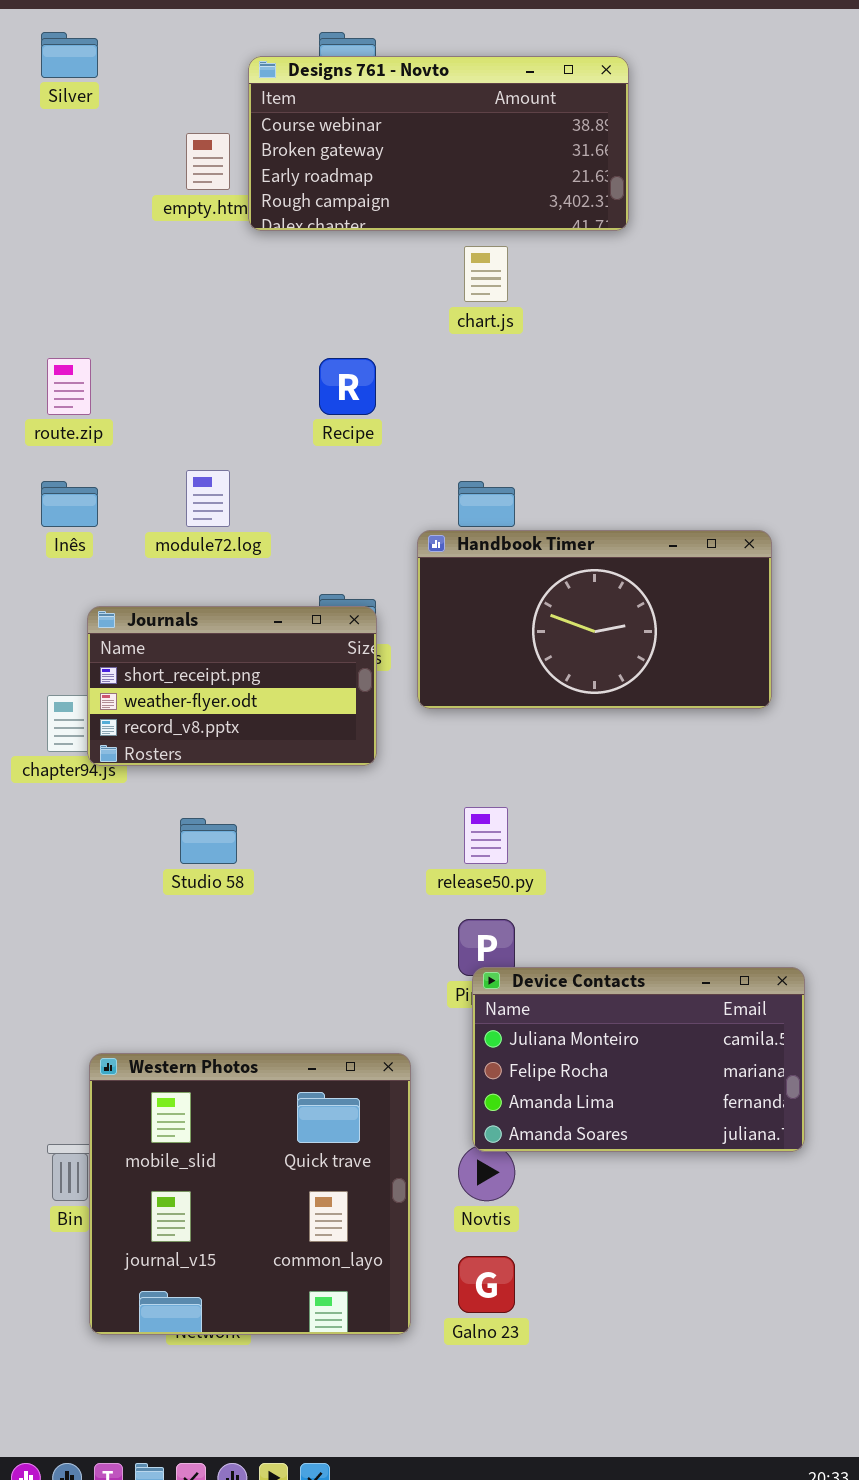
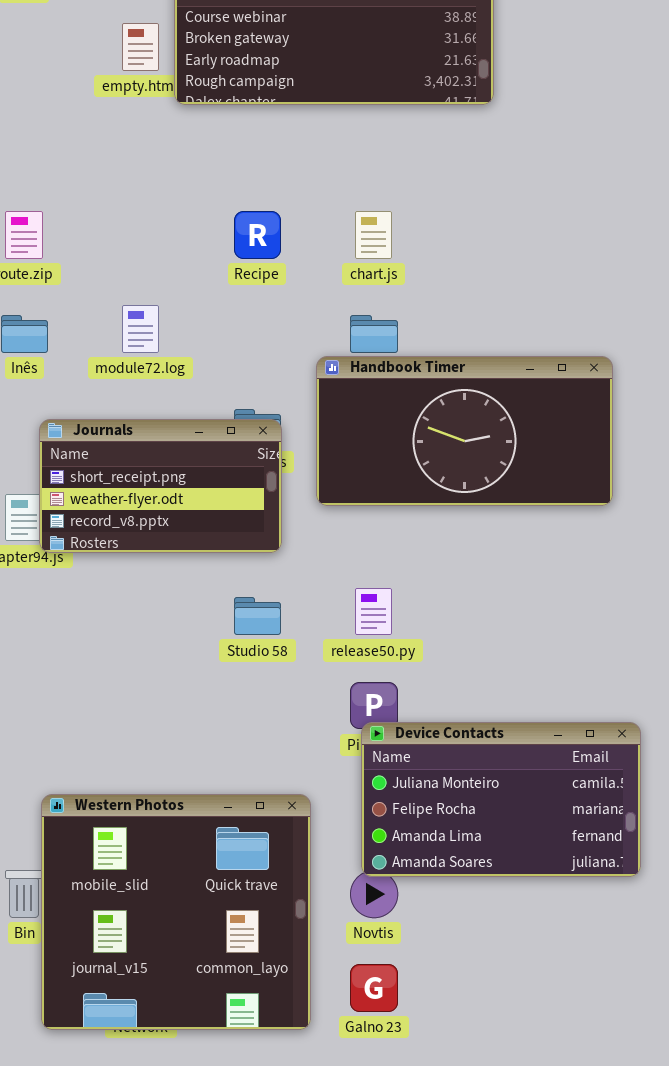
chart.js: [464,246,508,302] -> [355,211,392,259], moved
Studio 58: [180,818,237,864] -> [234,597,281,635], moved

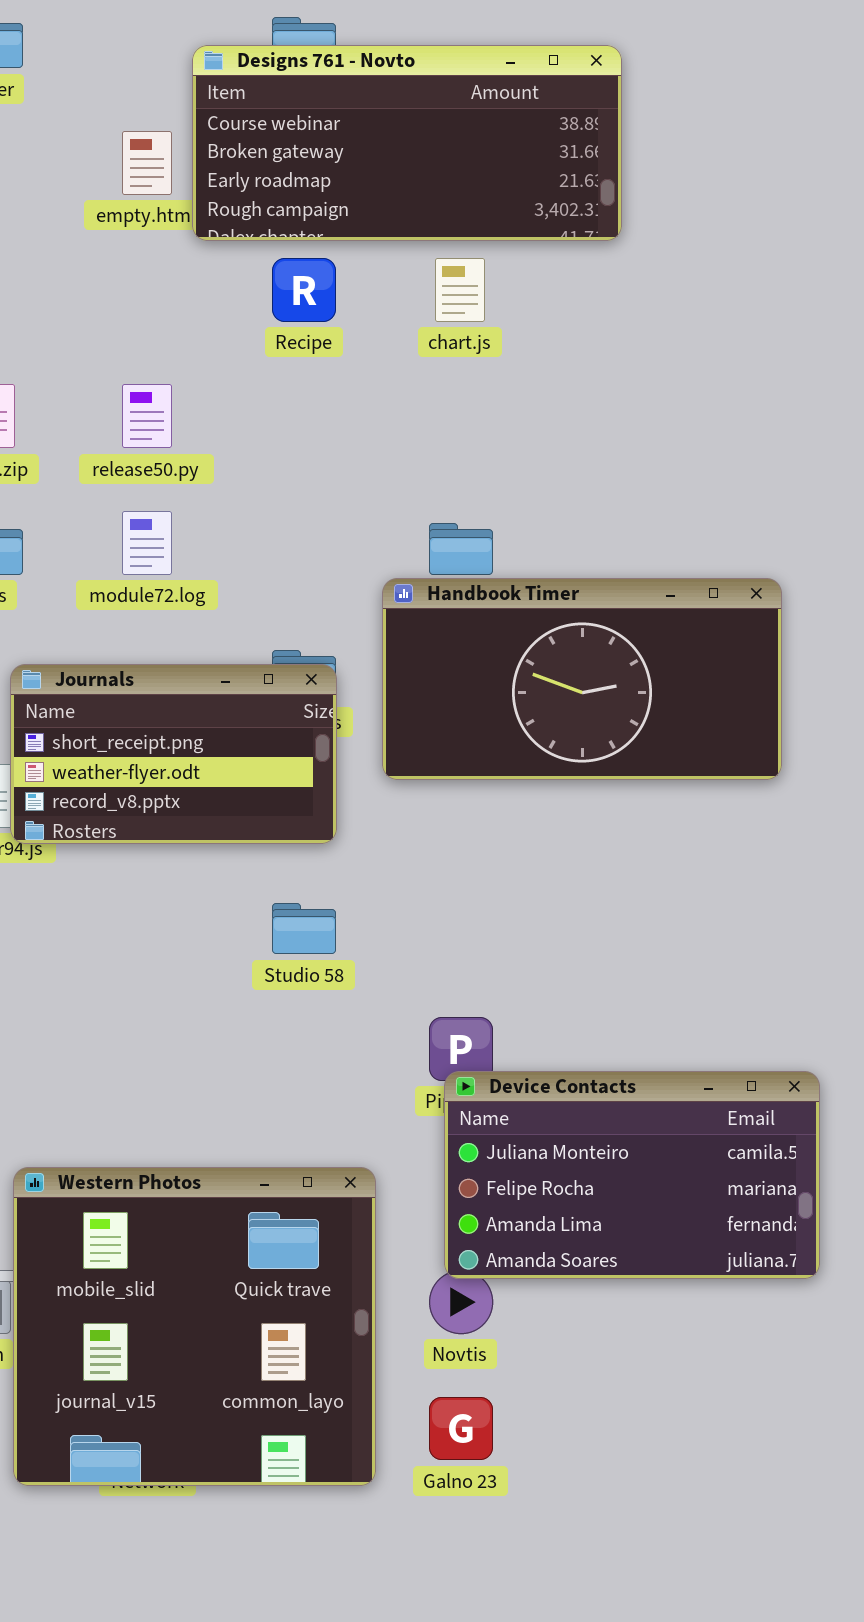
Recipe: [234,211,281,259] -> [272,258,336,322], moved
chart.js: [355,211,392,259] -> [435,258,485,322], moved
release50.py: [355,588,392,635] -> [122,384,172,448], moved

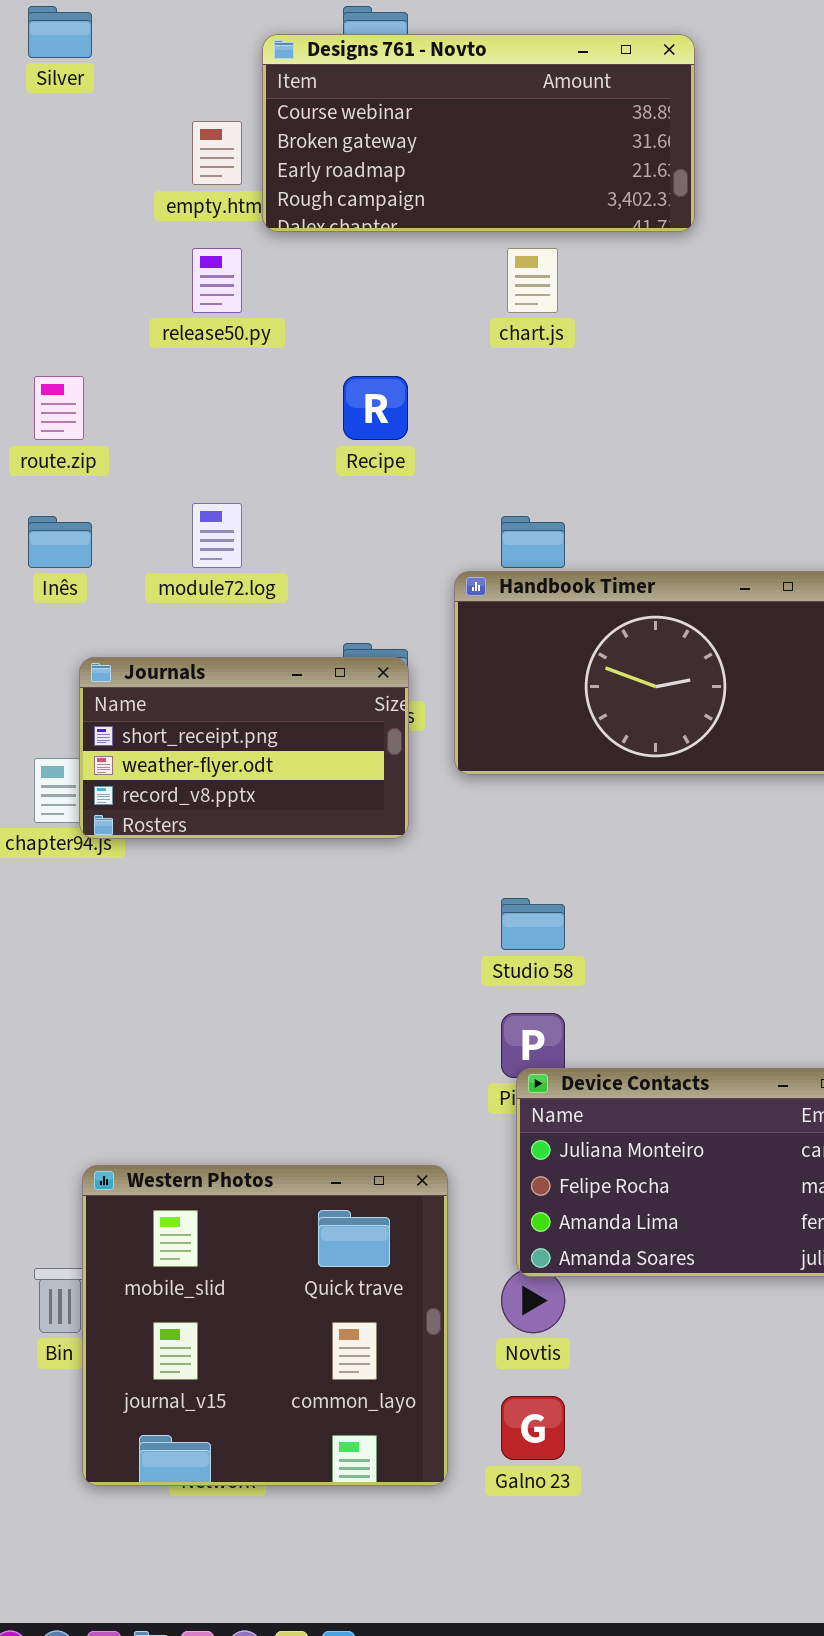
Recipe: [272,258,336,322] -> [343,376,408,440], moved
release50.py: [122,384,172,448] -> [192,248,242,313], moved
Studio 58: [272,903,336,954] -> [501,898,565,950], moved

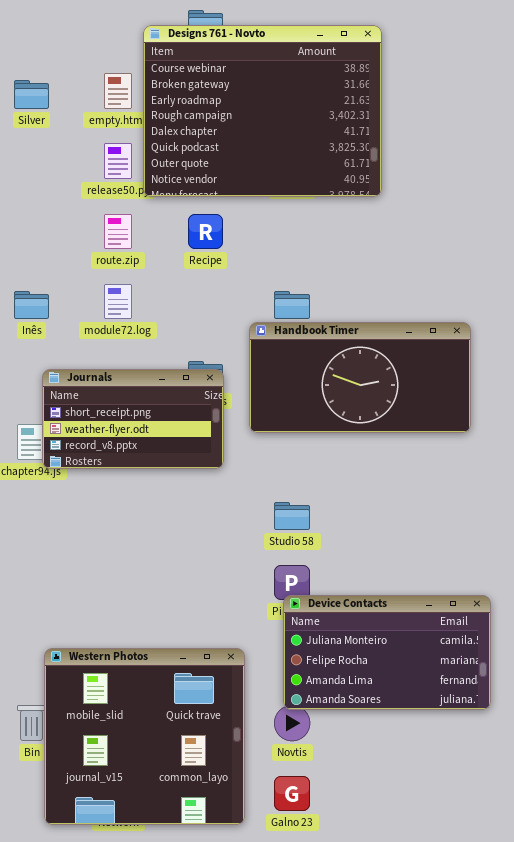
Silver: [28,6,92,58] -> [14,80,49,109], moved
Designs 761 - Novto: [262,34,695,232] -> [143,25,382,197], resized
route.zip: [34,376,84,440] -> [104,214,132,249], moved

